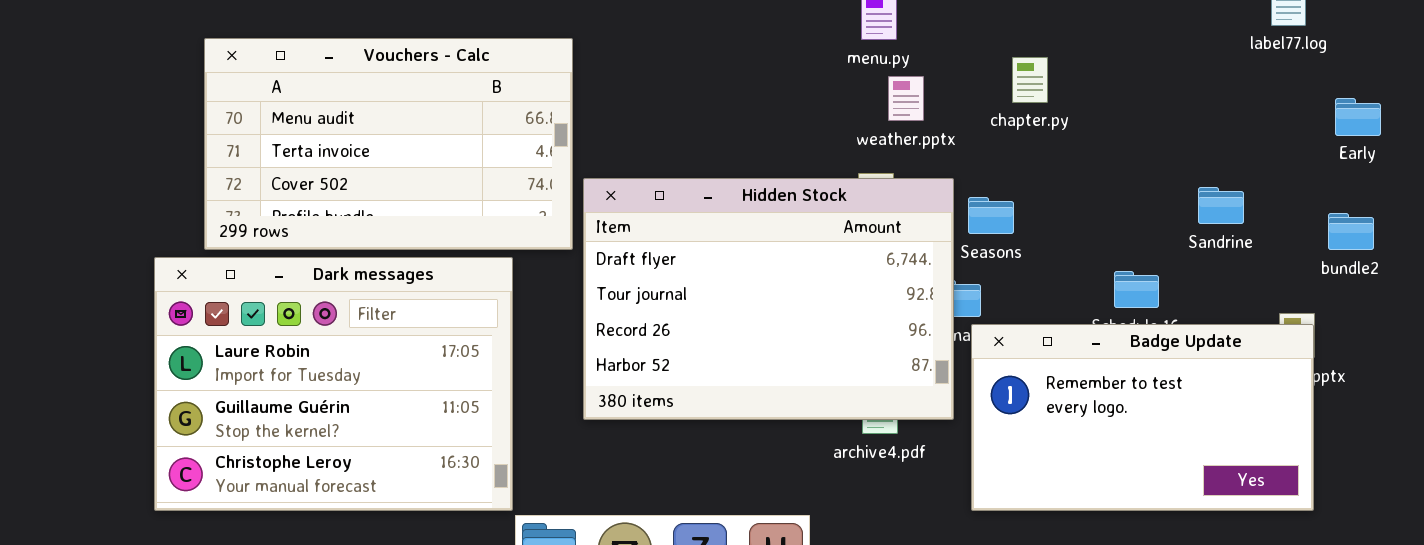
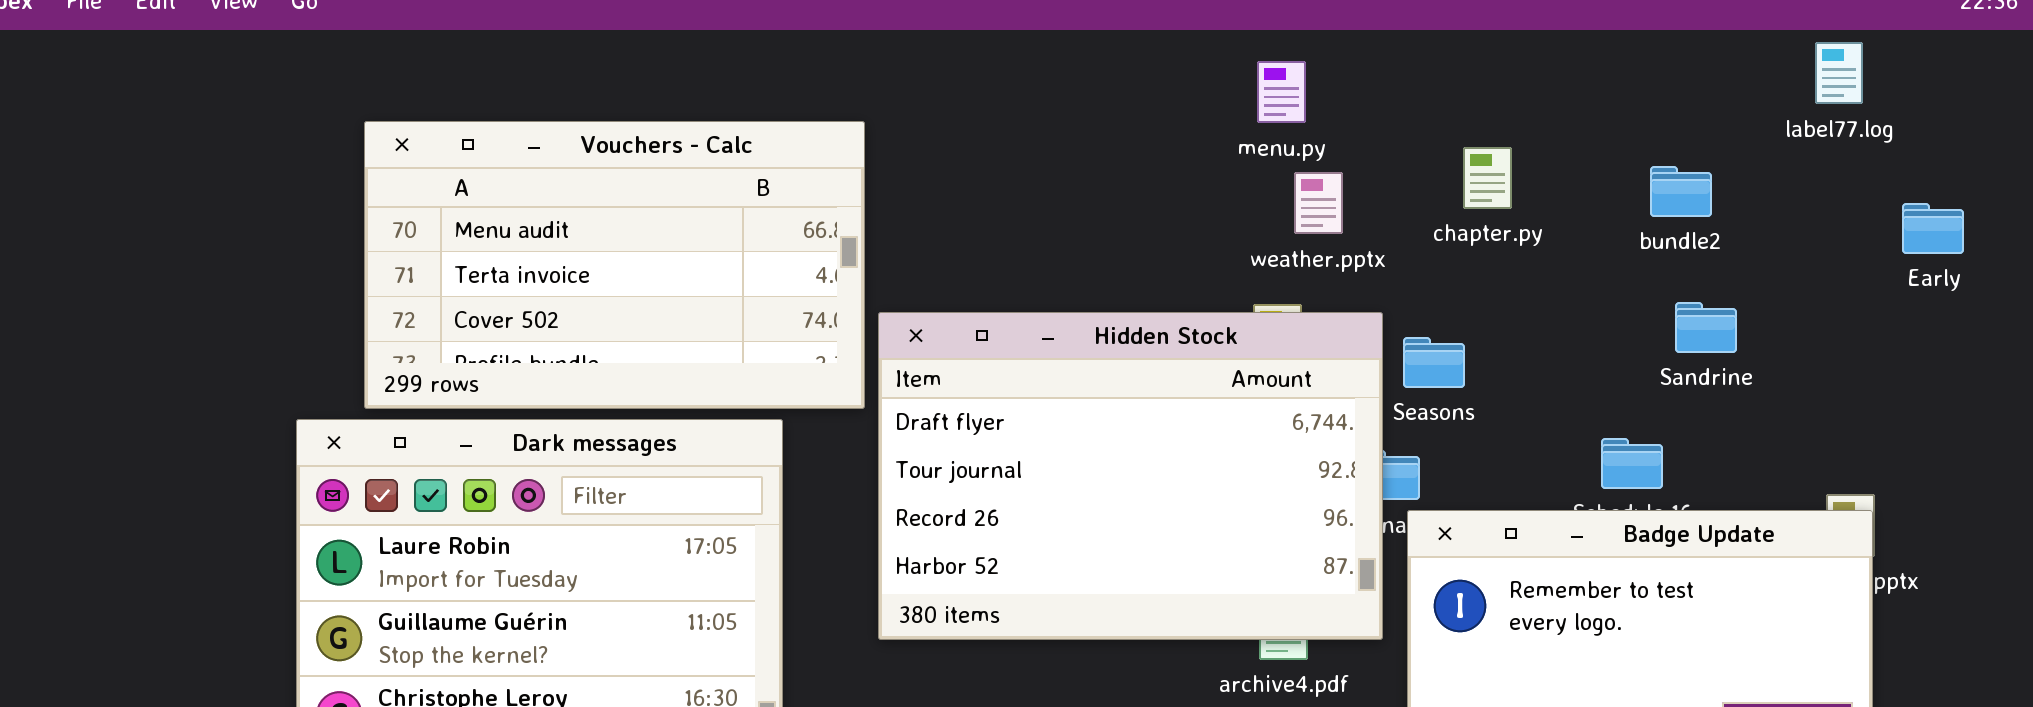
Sandrine: [1198,187,1244,224] -> [1675,302,1737,353], moved
bundle2: [1328,213,1374,250] -> [1650,166,1712,217], moved

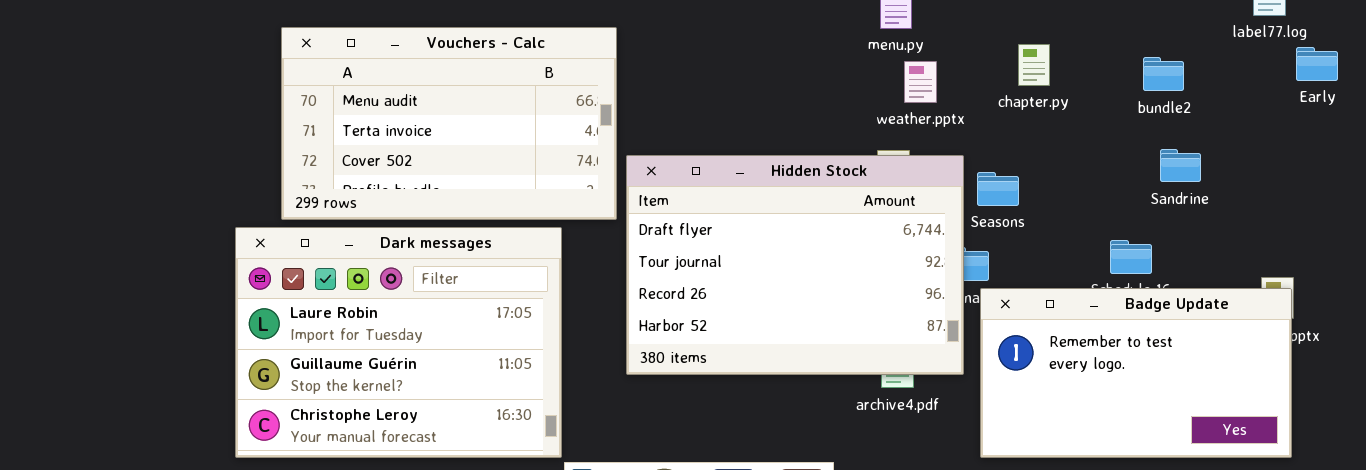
Early: [1902,203,1964,254] -> [1296,47,1338,81], moved

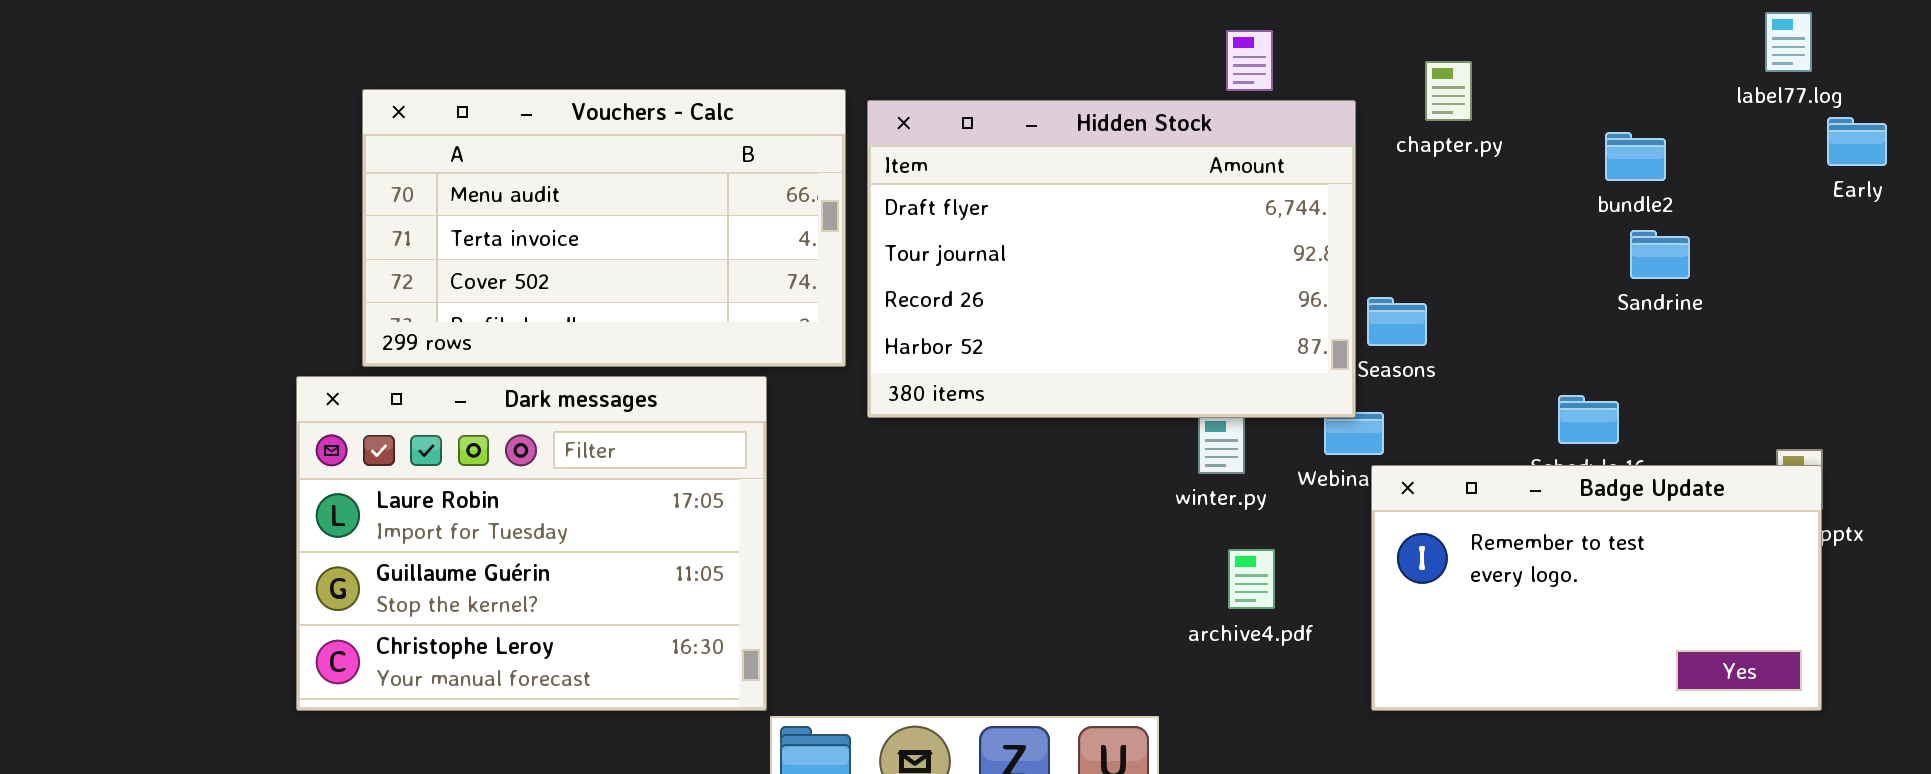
chapter.py: [1018,44,1050,86] -> [1425,61,1472,121], moved
Sandrine: [1160,149,1201,182] -> [1630,230,1690,279], moved
Hidden Stock: [626,155,964,375] -> [867,100,1356,418], moved

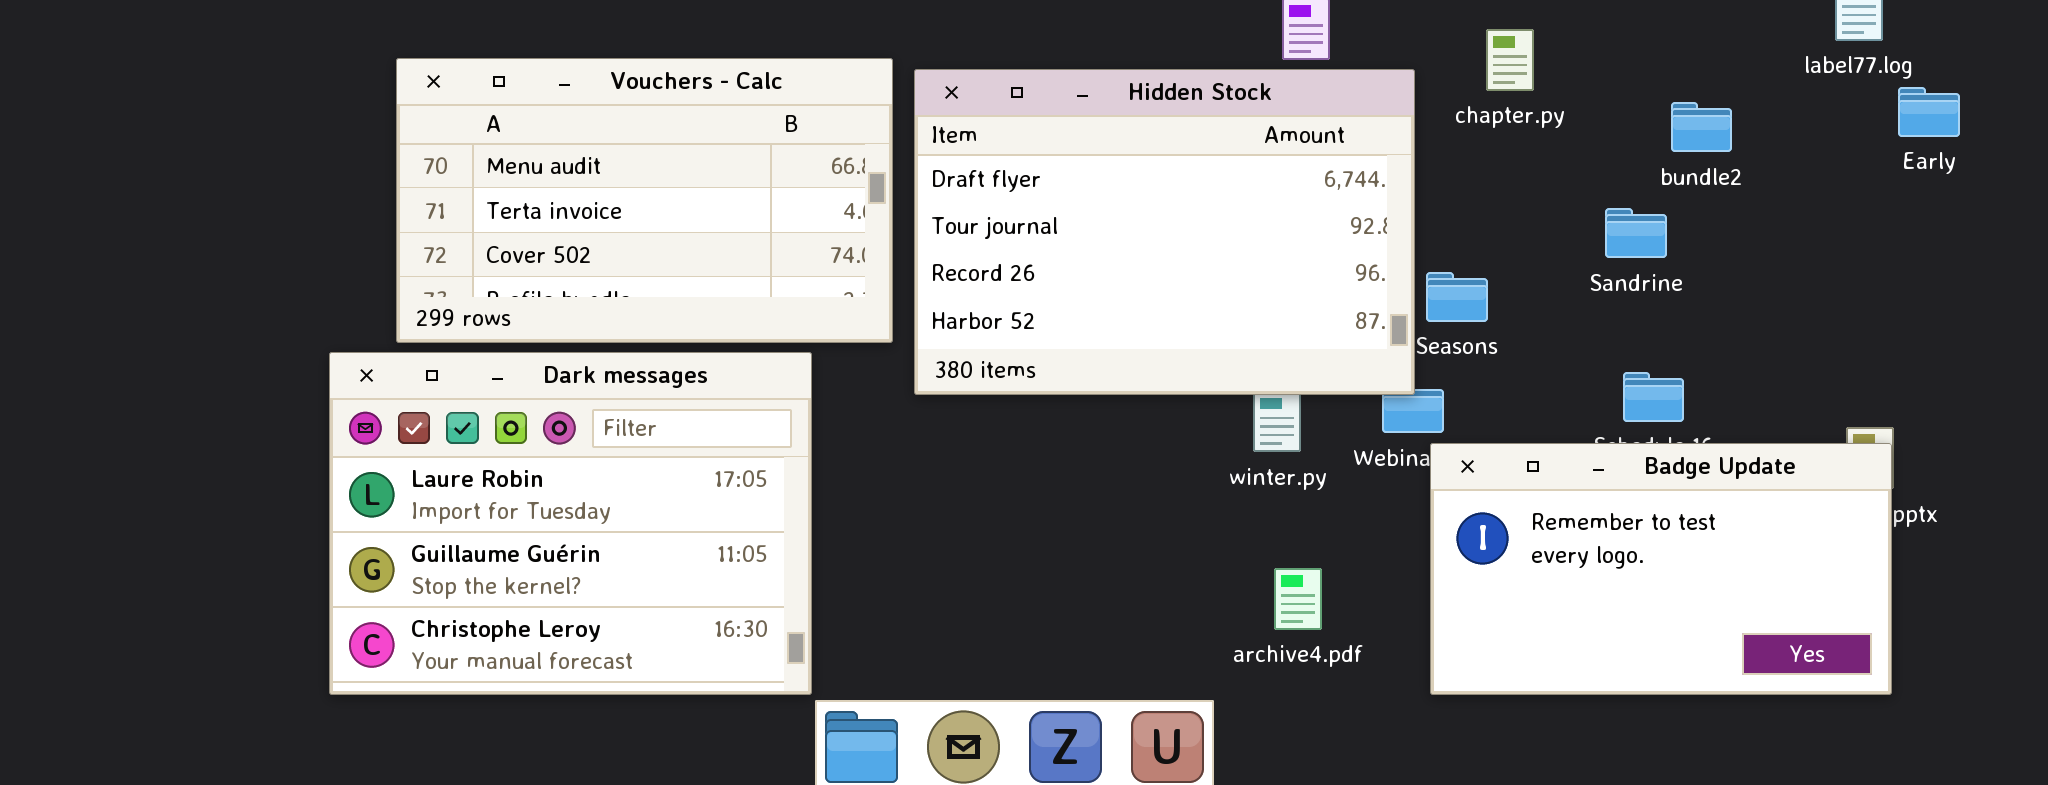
Sandrine: [1630,230,1690,279] -> [1605,208,1667,258], moved
archive4.pdf: [1228,549,1275,609] -> [1274,568,1322,630], moved

